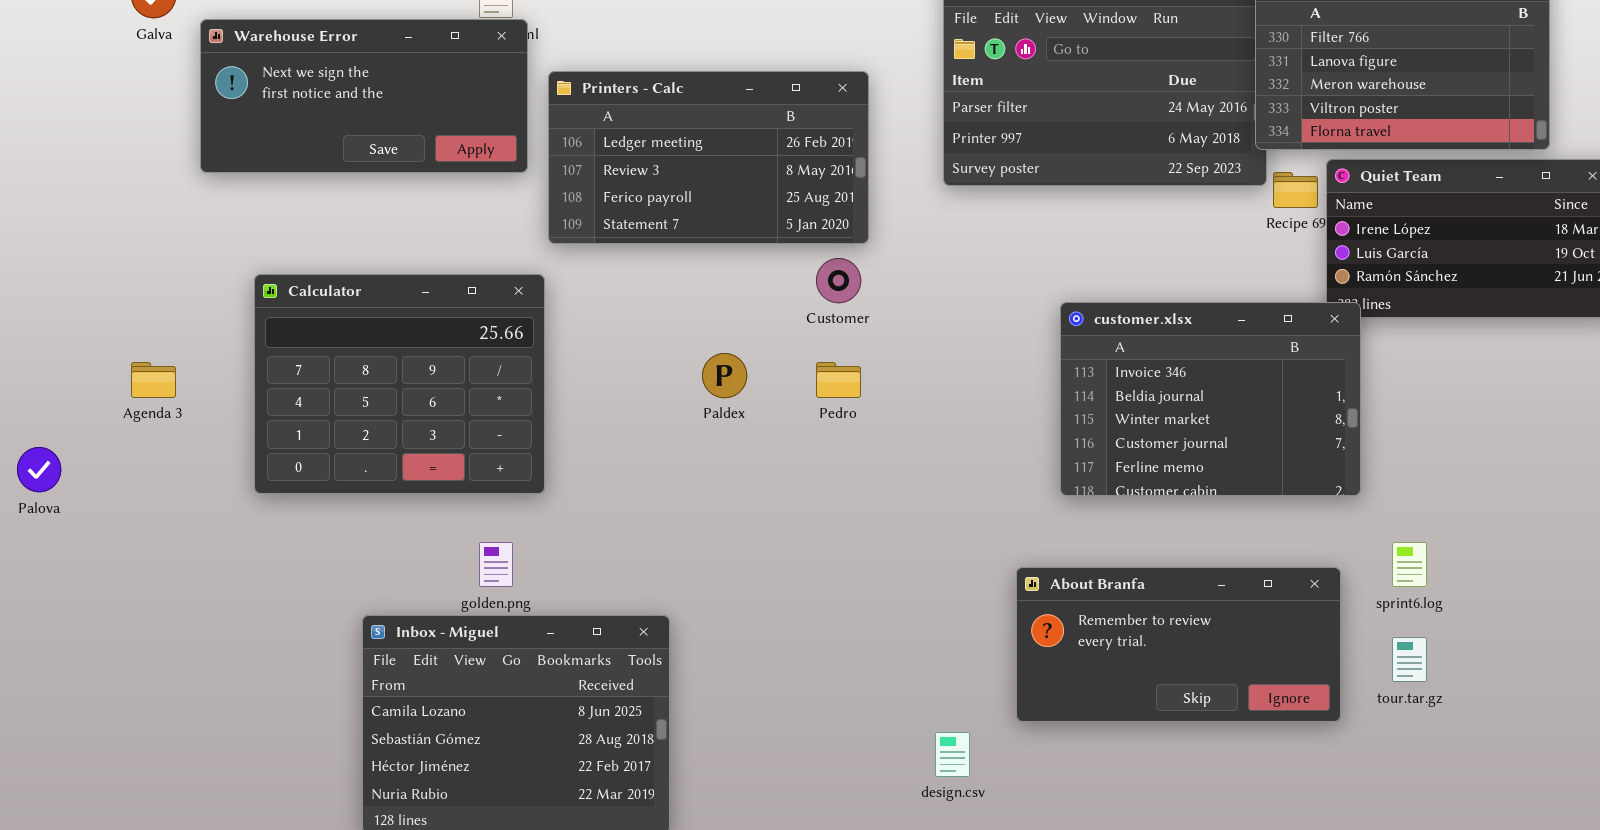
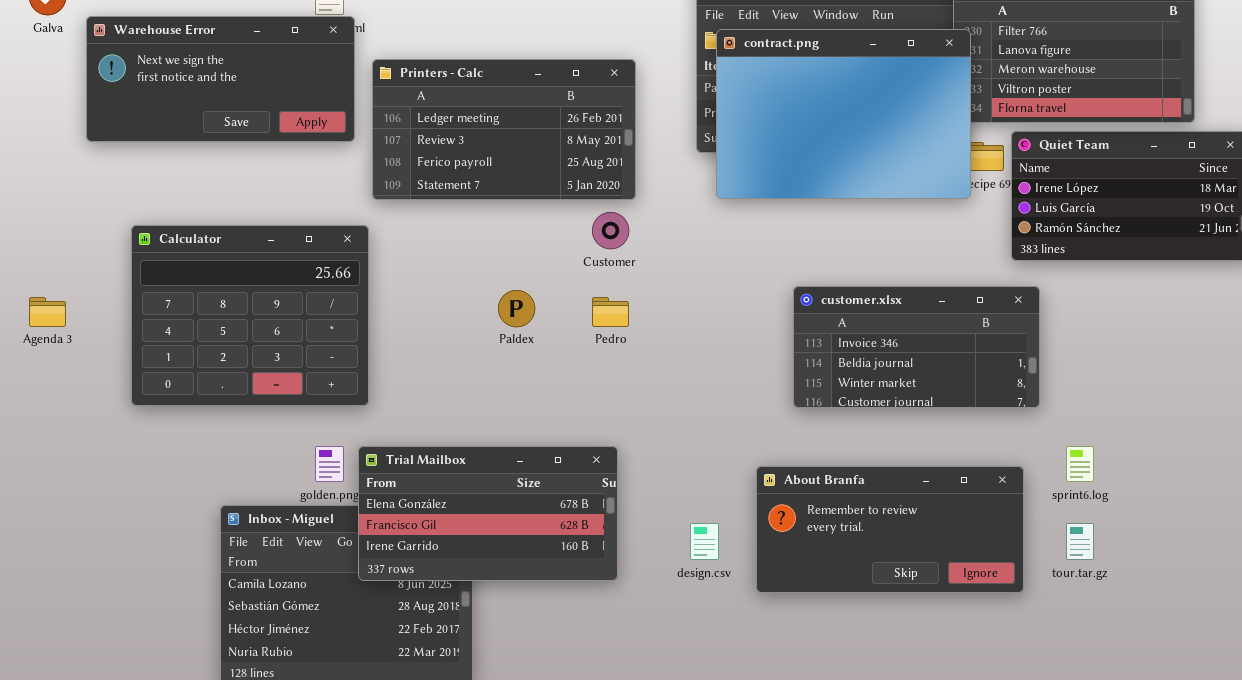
contract.png: none -> [716,29,971,199], opened
customer.xlsx: [1060,302,1361,496] -> [793,286,1040,408], resized
Trial Mailbox: none -> [358,446,618,581], opened
design.csv: [935,732,970,777] -> [690,523,719,560], moved

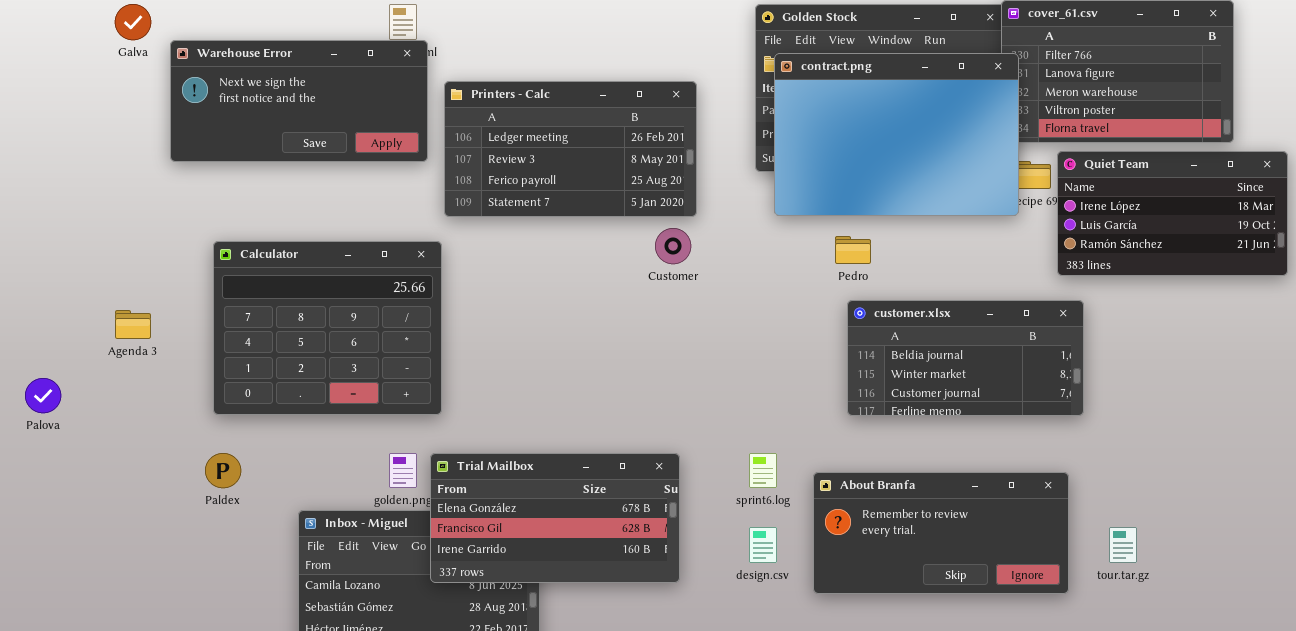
customer.xlsx: [793,286,1040,408] -> [847,300,1084,416], scrolled down 1 row
Paldex: [498,290,535,327] -> [205,453,241,488], moved
Pedro: [592,297,629,327] -> [835,236,871,264], moved
sprint6.log: [1066,446,1094,482] -> [749,453,777,488], moved

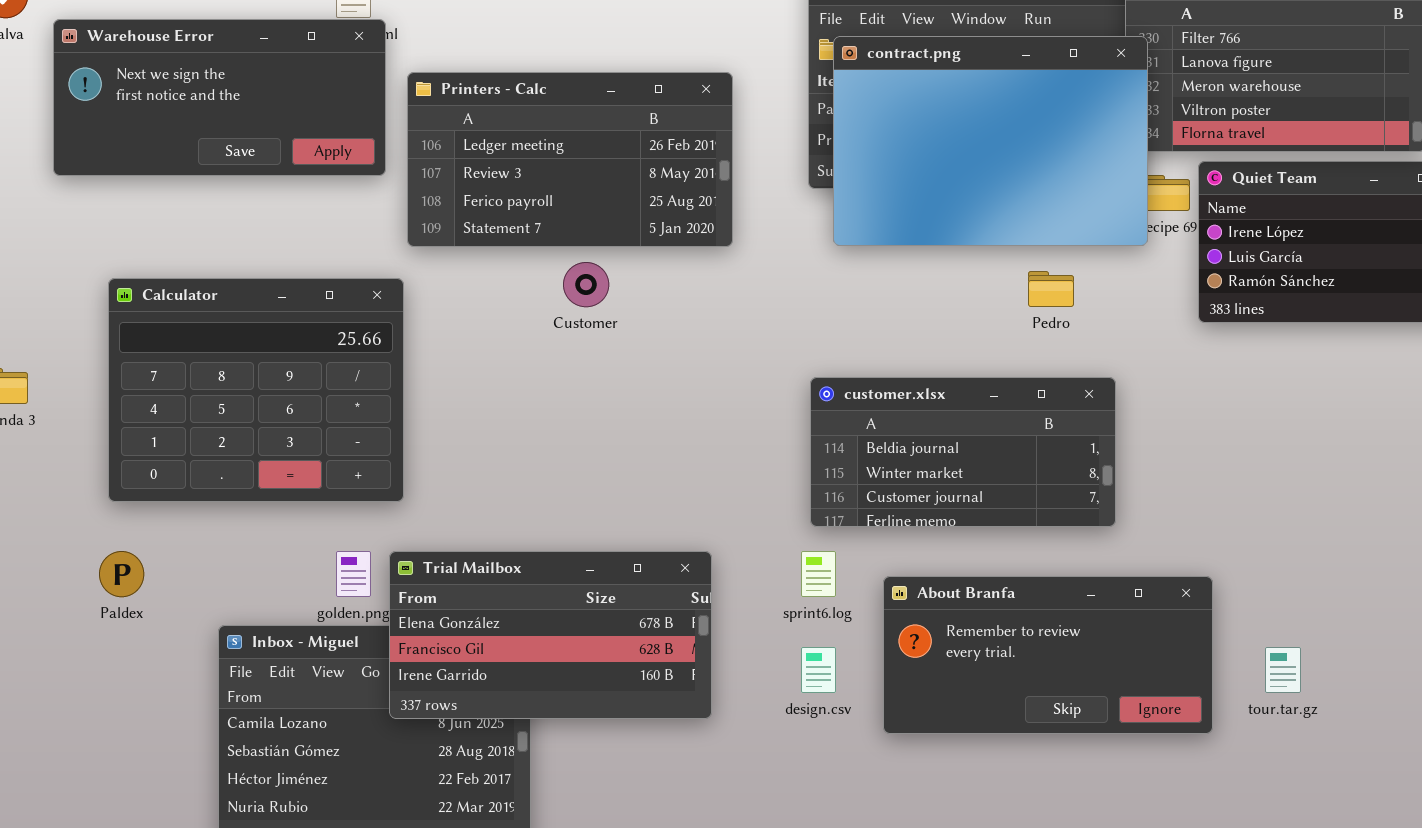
Customer: [655,228,691,264] -> [563,262,609,307], moved
Pedro: [835,236,871,264] -> [1028,271,1074,307], moved
customer.xlsx: [847,300,1084,416] -> [810,377,1116,527], moved

